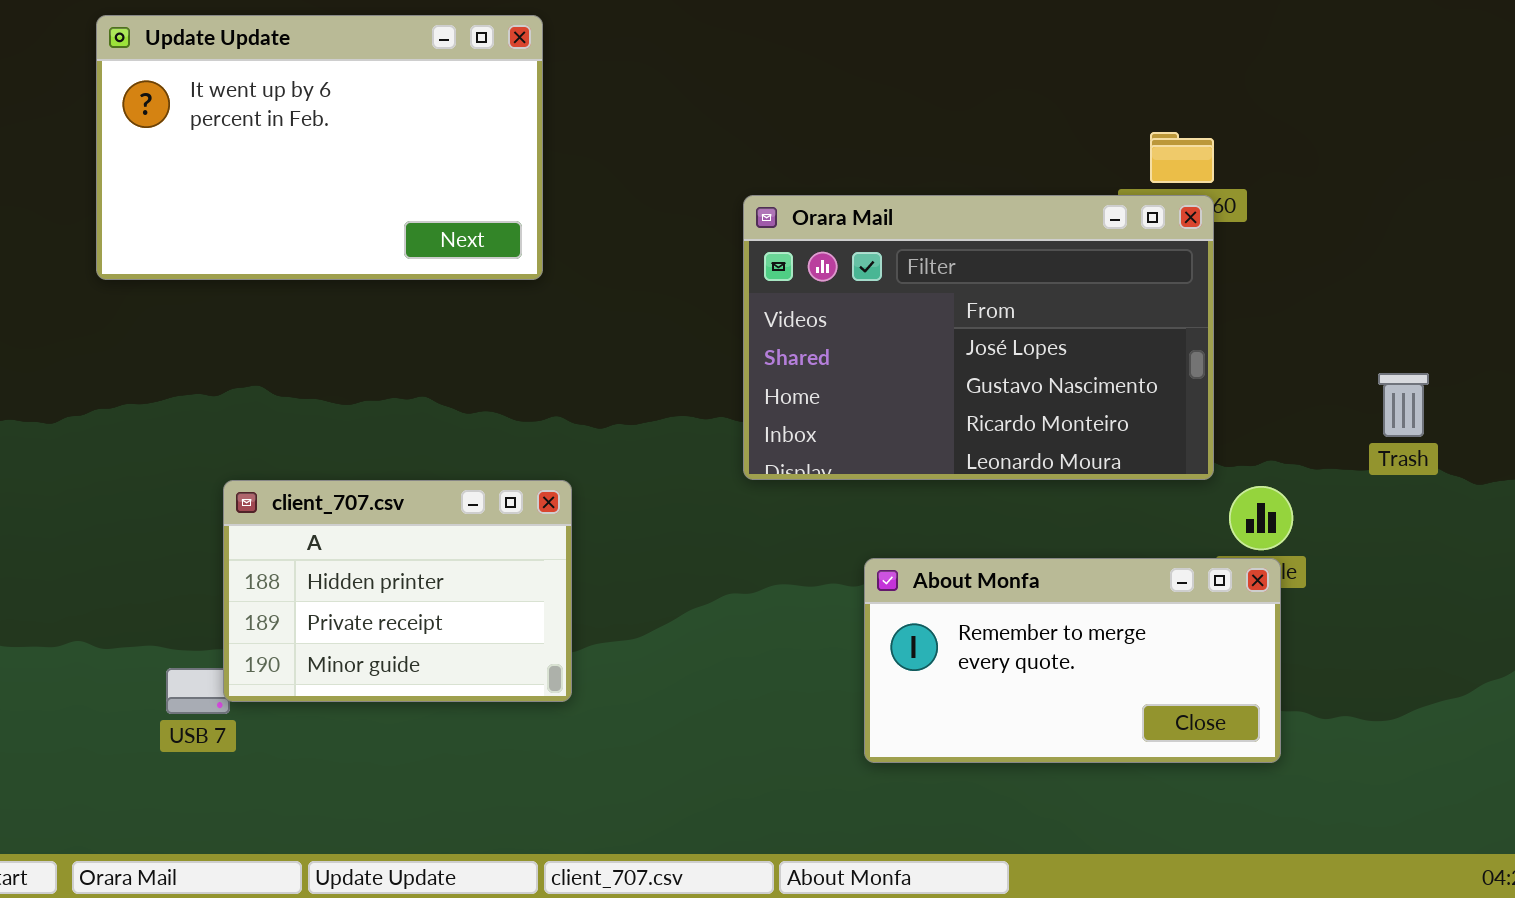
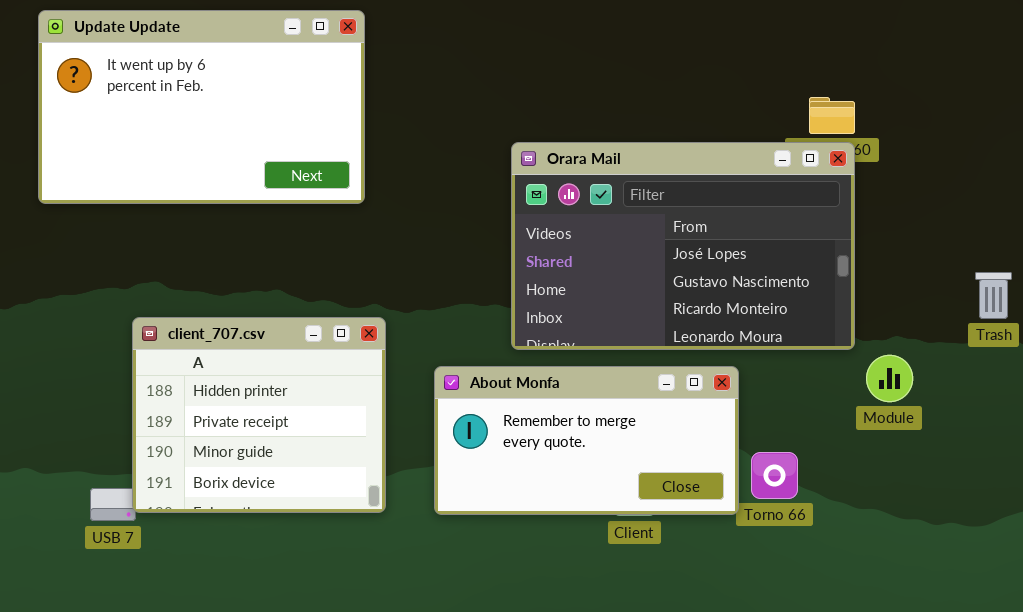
client_707.csv: [223,480,572,702] -> [132,317,386,513], resized
About Monfa: [864,558,1281,763] -> [434,366,739,515], moved

